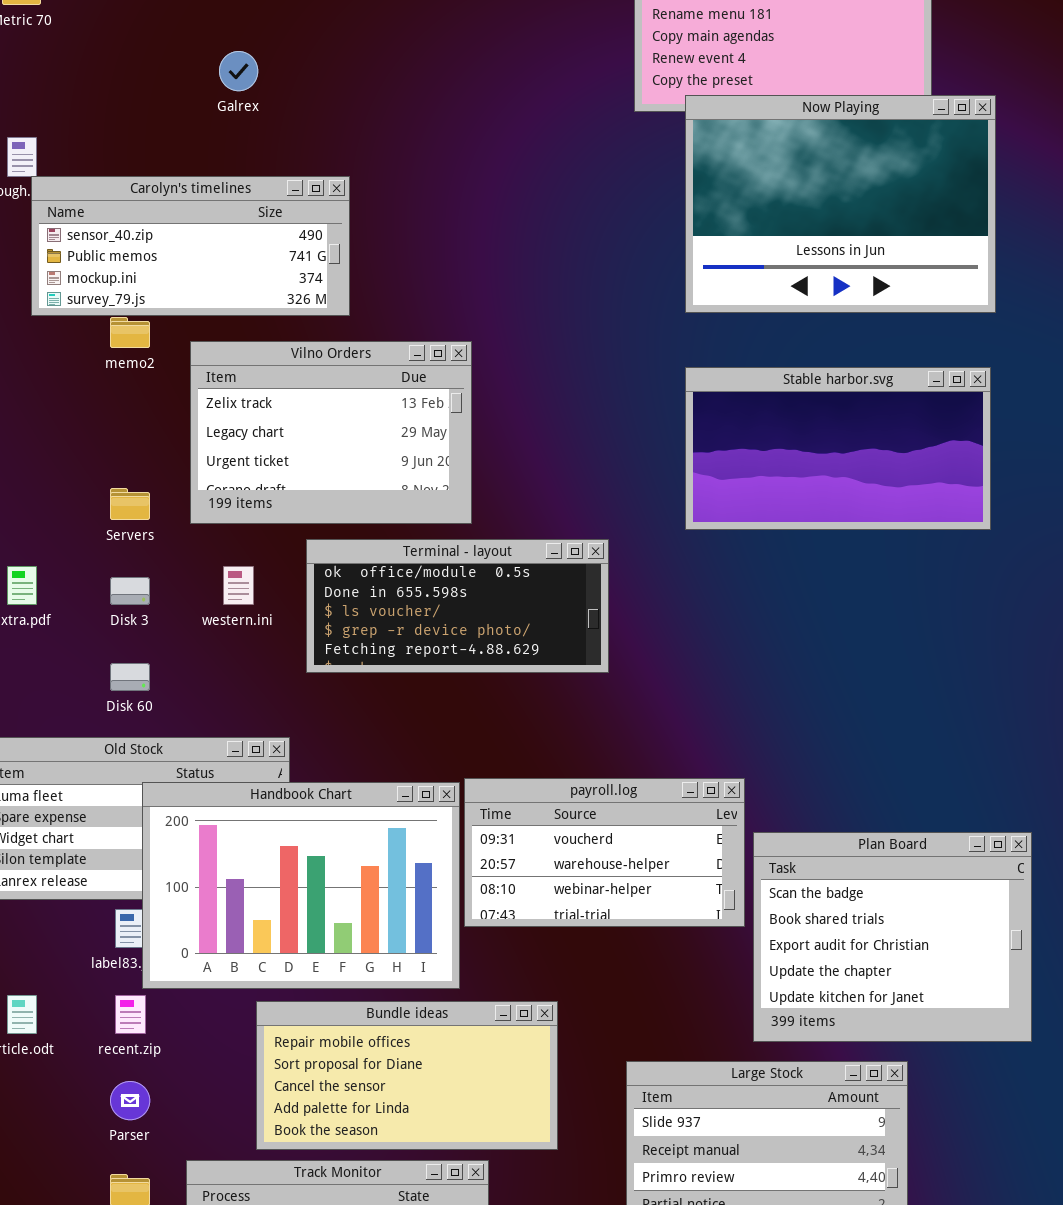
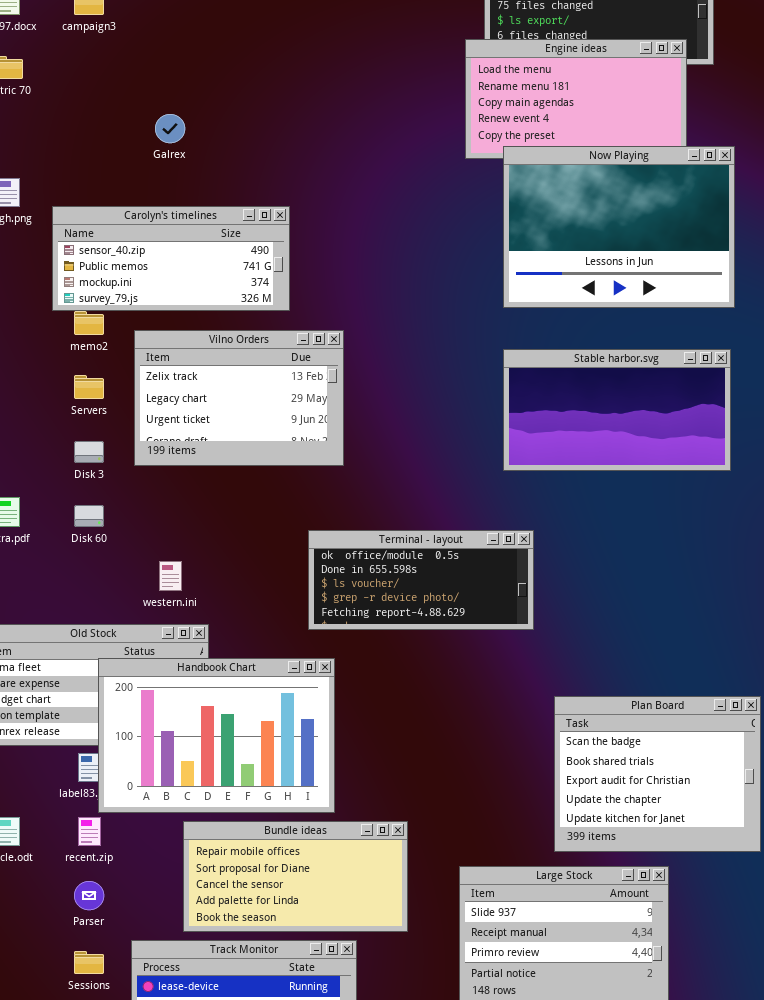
Carolyn's timelines: [31,176,350,316] -> [52,206,290,311], moved
Servers: [110,488,150,520] -> [74,375,104,399], moved
Terminal - layout: [306,539,609,673] -> [308,530,534,630], moved
western.ini: [223,566,254,605] -> [159,561,182,591], moved
Disk 3: [110,577,150,605] -> [74,441,104,463], moved
Disk 60: [110,663,150,691] -> [74,505,104,527], moved
payroll.log: [464,778,745,927] -> none, closed

